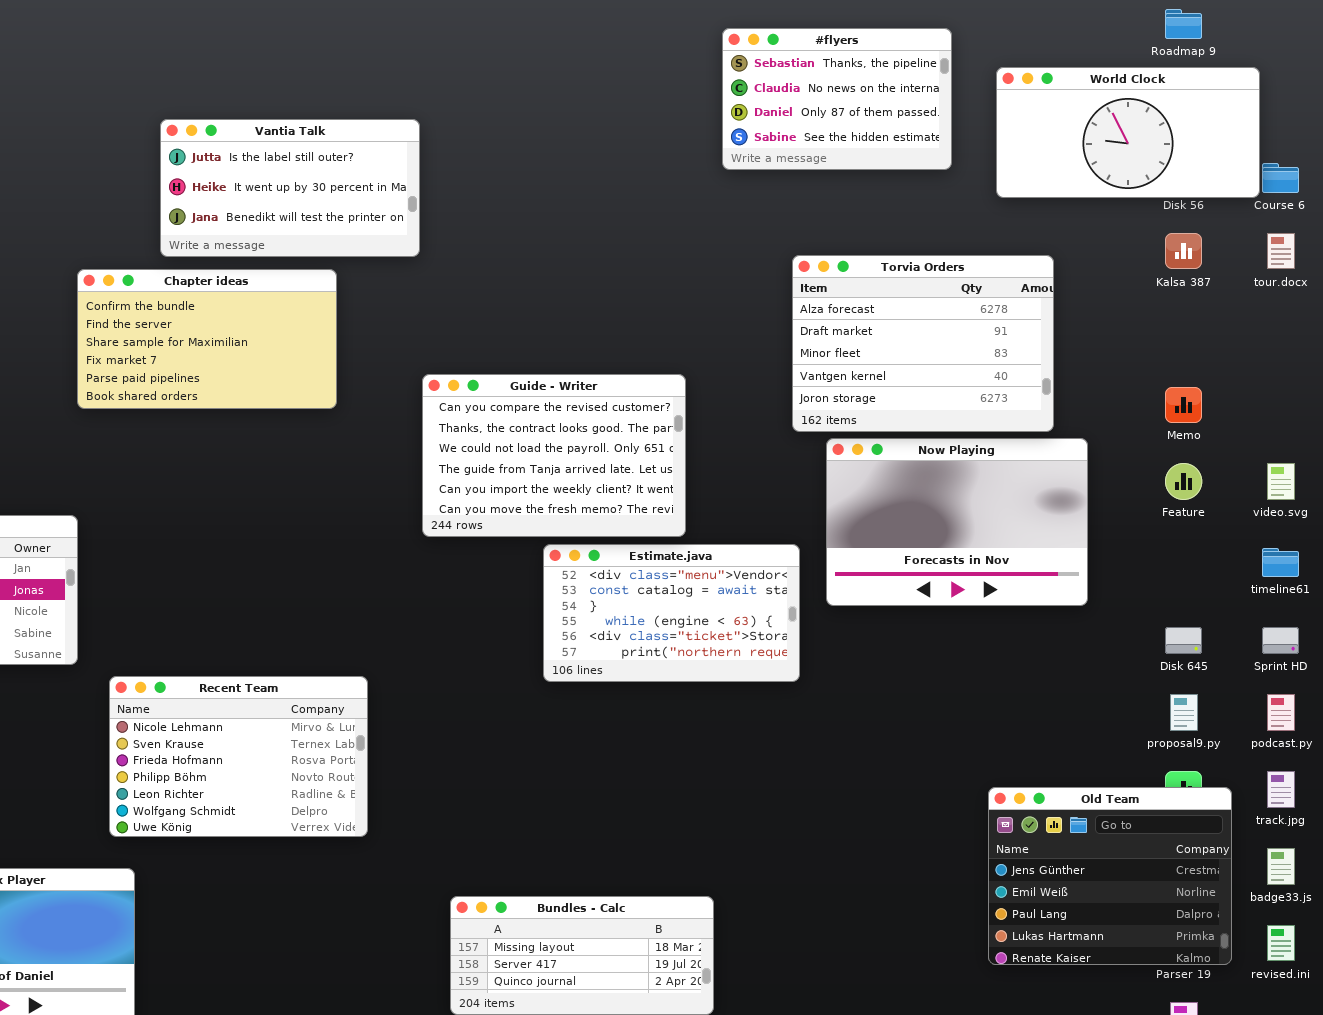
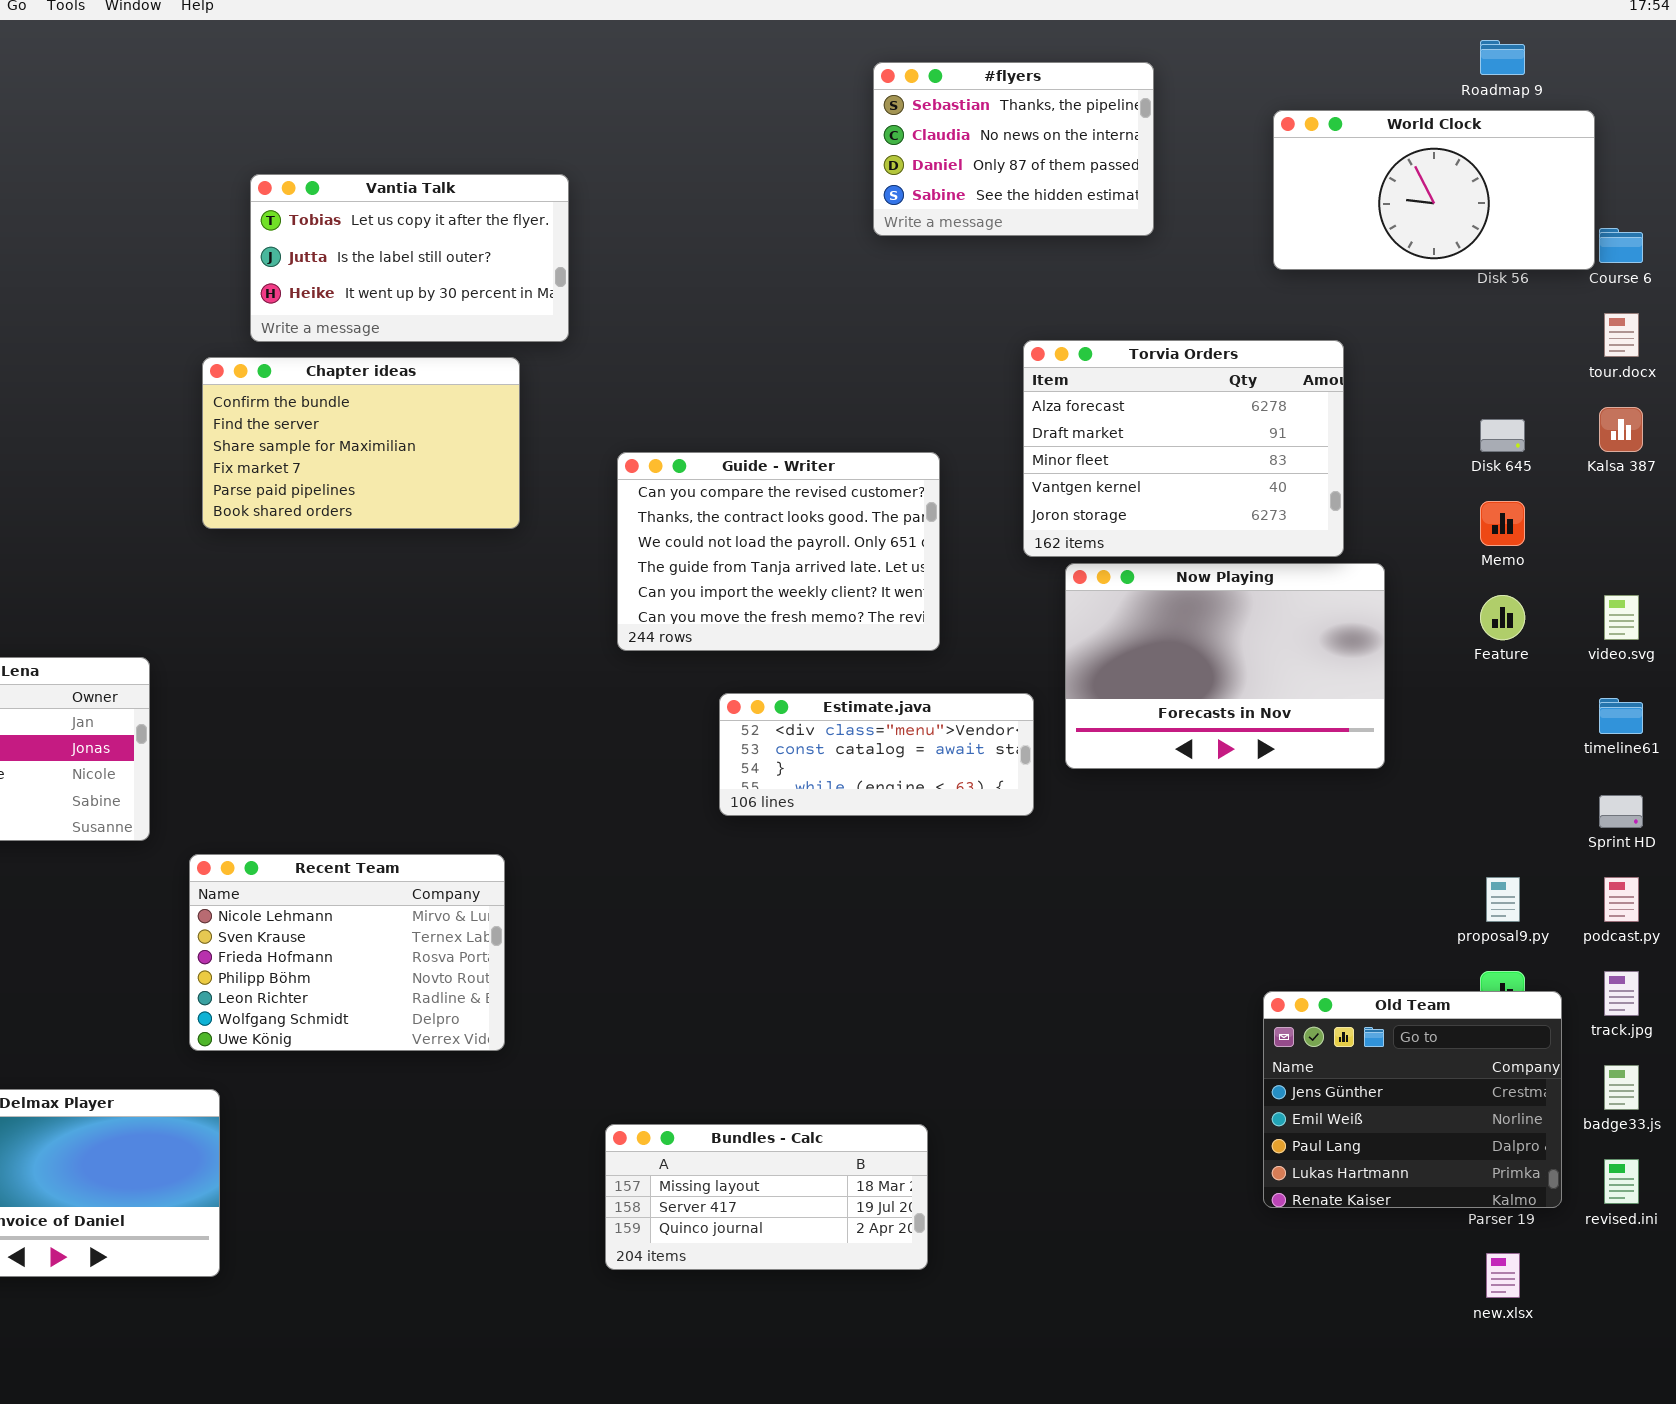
#flyers: [722,28,952,170] -> [873,62,1154,236], moved
Vantia Talk: [160,119,420,257] -> [250,174,569,342], scrolled up 1 row
Kalsa 387: [1165,233,1202,269] -> [1599,407,1643,452], moved
Chapter ideas: [77,269,337,409] -> [202,357,520,529], moved
Guide - Writer: [422,374,686,537] -> [617,452,940,651], moved
Estimate.java: [543,544,800,682] -> [719,693,1034,816], resized
Disk 645: [1165,627,1202,654] -> [1480,419,1525,452], moved

